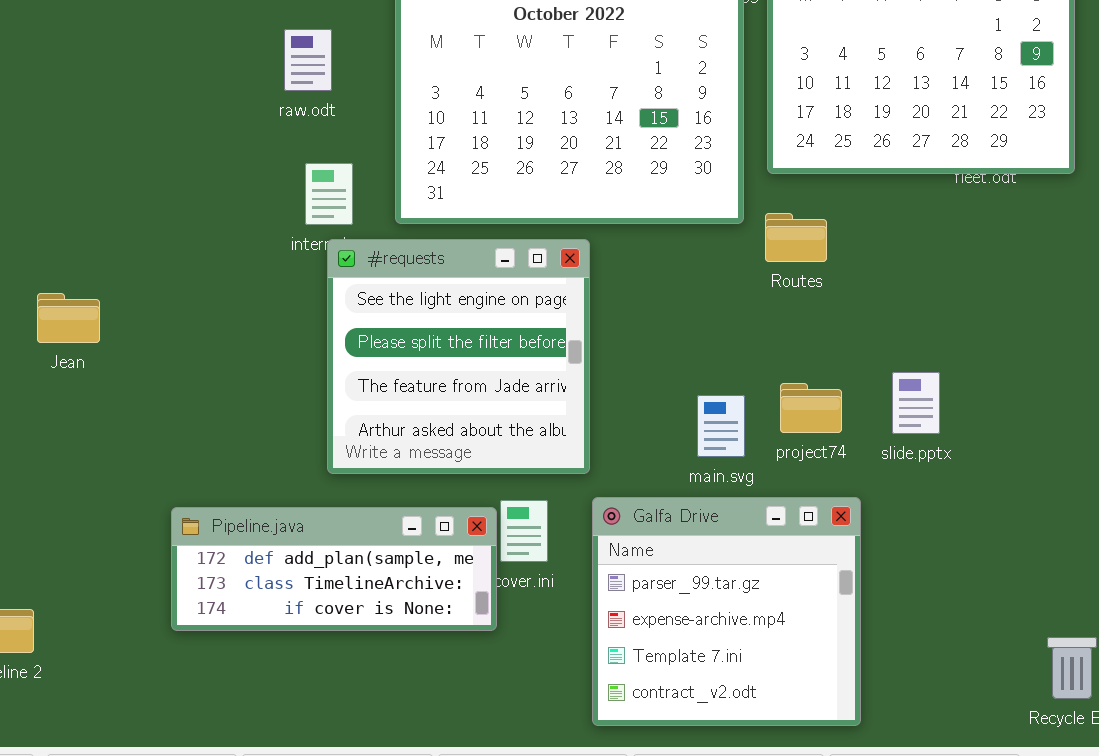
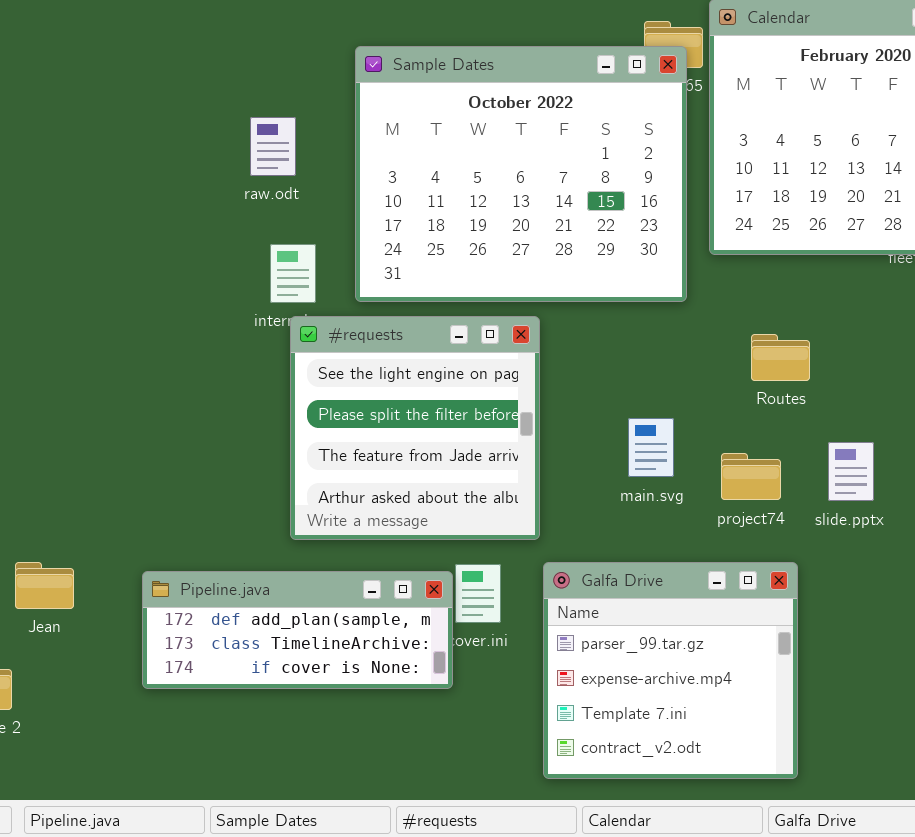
Routes: [765,213,827,262] -> [751,334,810,381], moved
Jean: [37,293,100,343] -> [15,562,74,609], moved
main.svg: [697,395,745,457] -> [628,418,674,477], moved

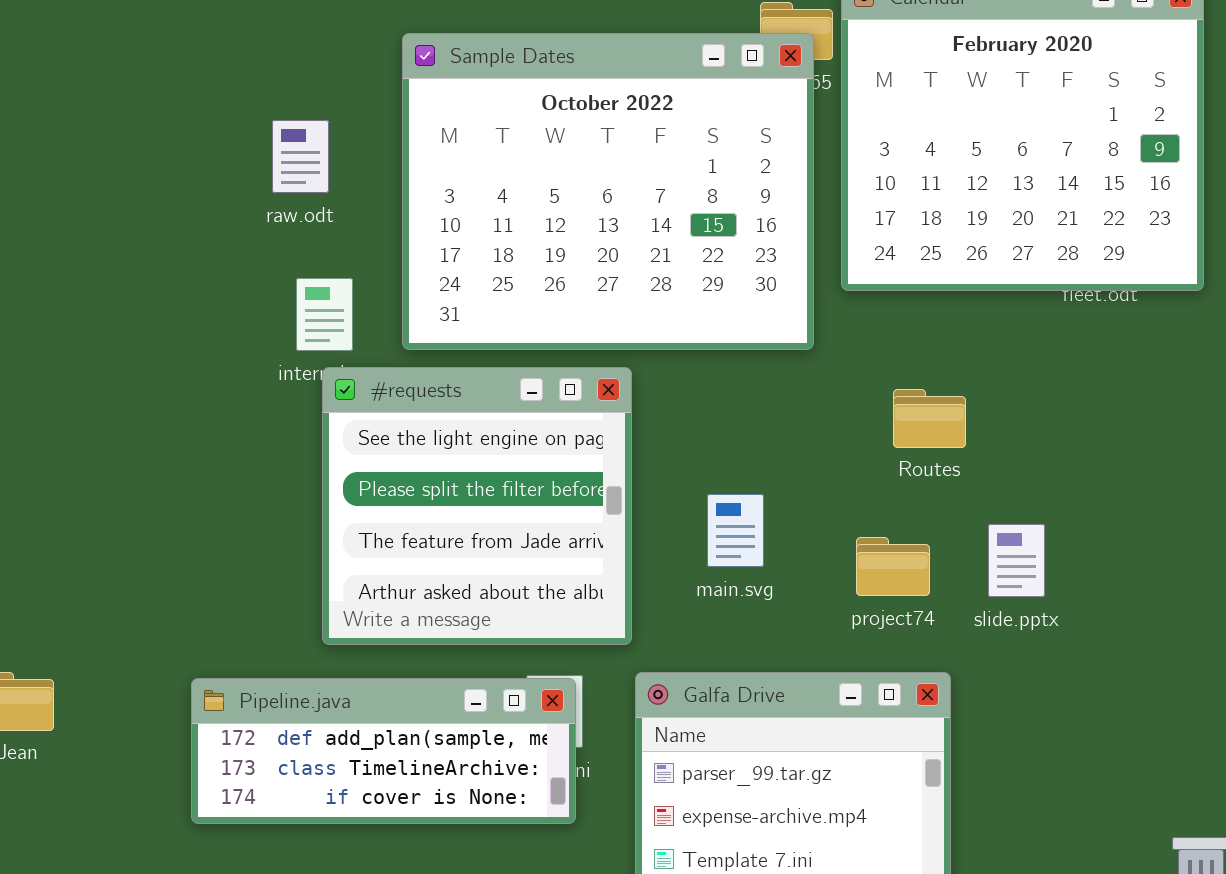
main.svg: [628,418,674,477] -> [707,494,764,567], moved
Pipeline.java: [142,571,453,689] -> [191,678,576,824], moved

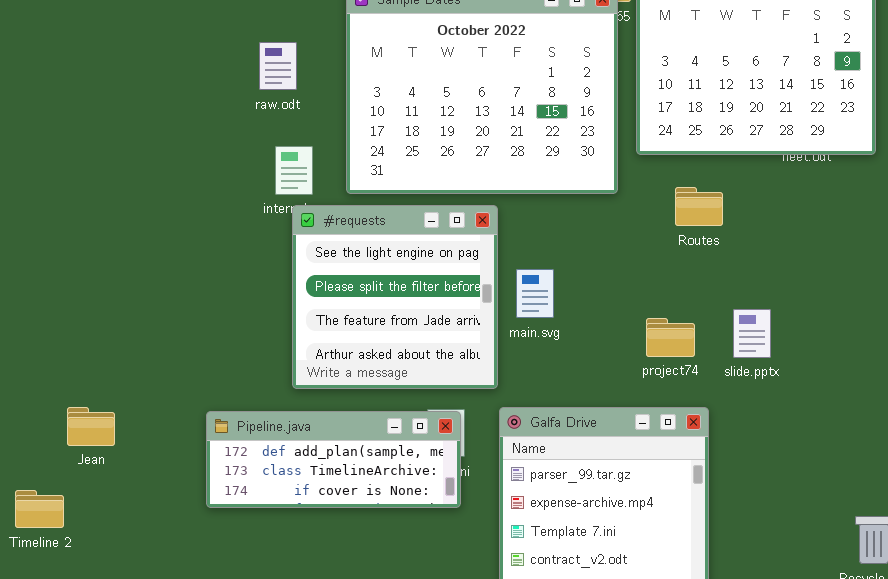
Routes: [893,389,966,448] -> [675,187,723,226], moved
main.svg: [707,494,764,567] -> [516,269,554,318], moved

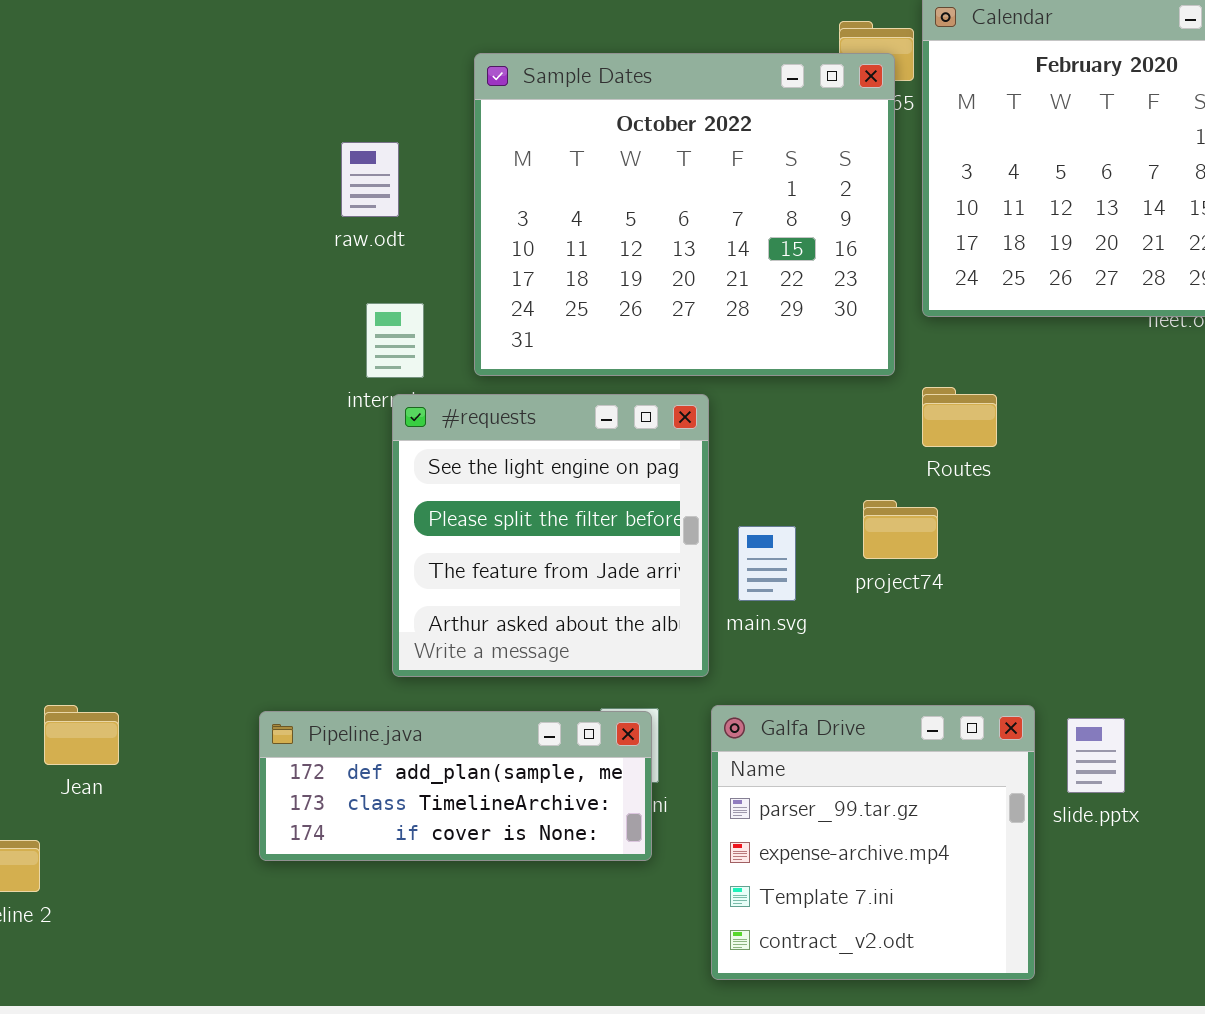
Routes: [675,187,723,226] -> [922,387,997,447], moved
main.svg: [516,269,554,318] -> [738,526,796,601], moved
slide.pptx: [733,309,771,358] -> [1067,718,1125,793], moved
project74: [646,318,695,357] -> [863,500,938,559], moved

